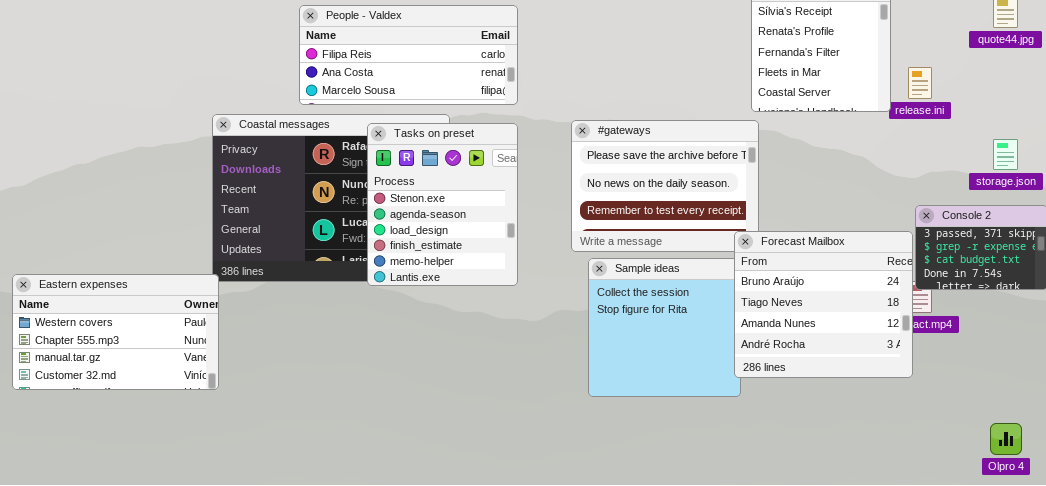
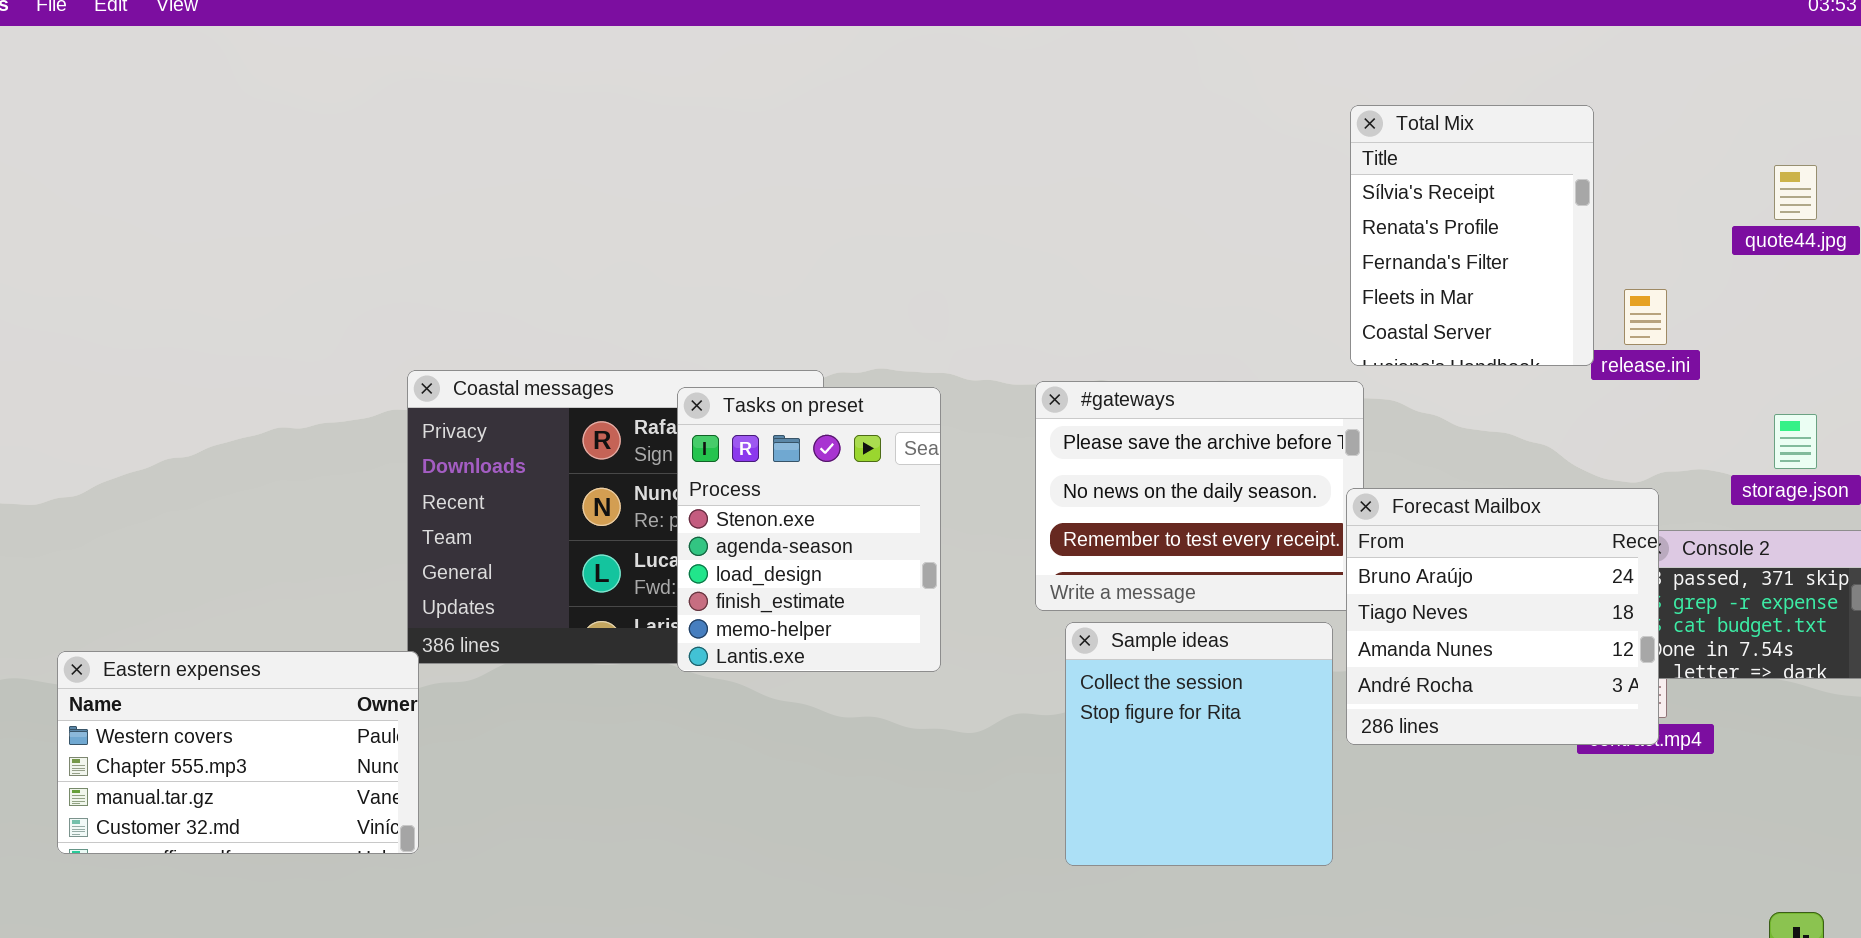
People - Valdex: [299,5,518,105] -> none, closed
Forecast Mailbox: [734,231,913,378] -> [1346,488,1659,745], moved

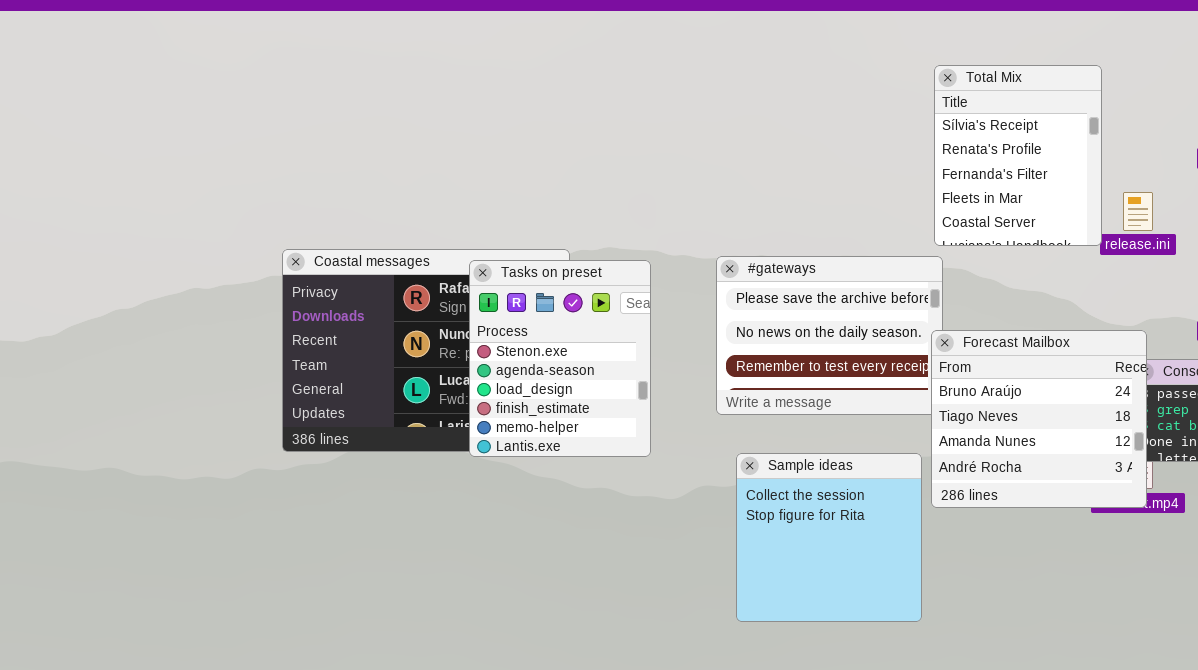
Sample ideas: [1065,622,1333,866] -> [736,453,922,622], moved
Eastern expenses: [57,651,419,854] -> none, closed

